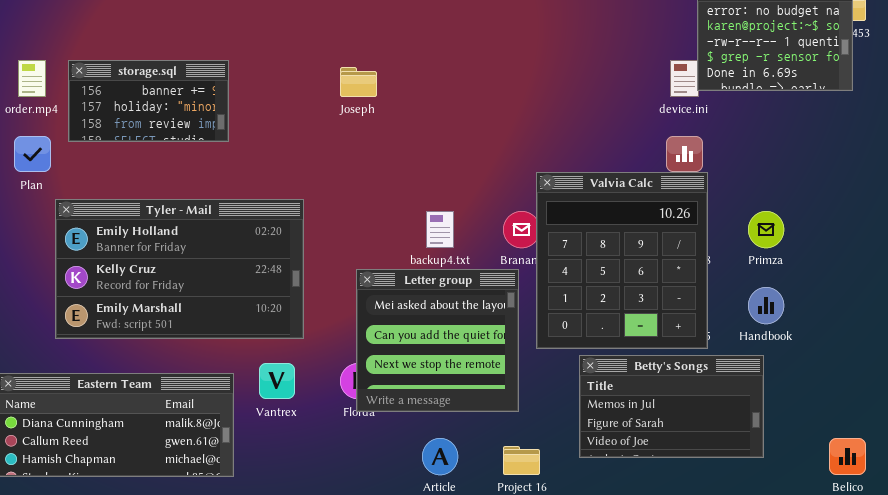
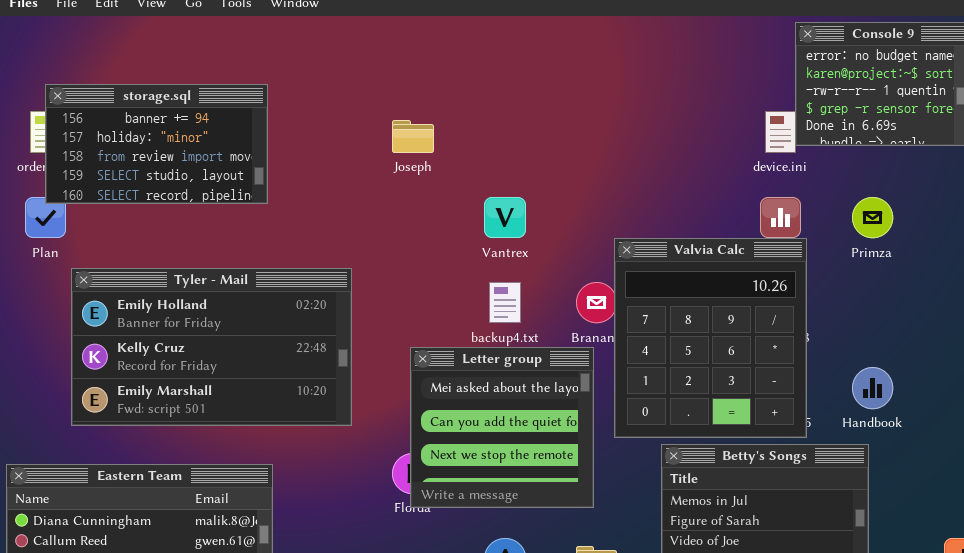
storage.sql: [68,60,229,142] -> [45,84,268,204], resized
Primza: [748,211,784,248] -> [852,197,893,238], moved
Vantrex: [259,363,295,399] -> [484,197,526,238], moved

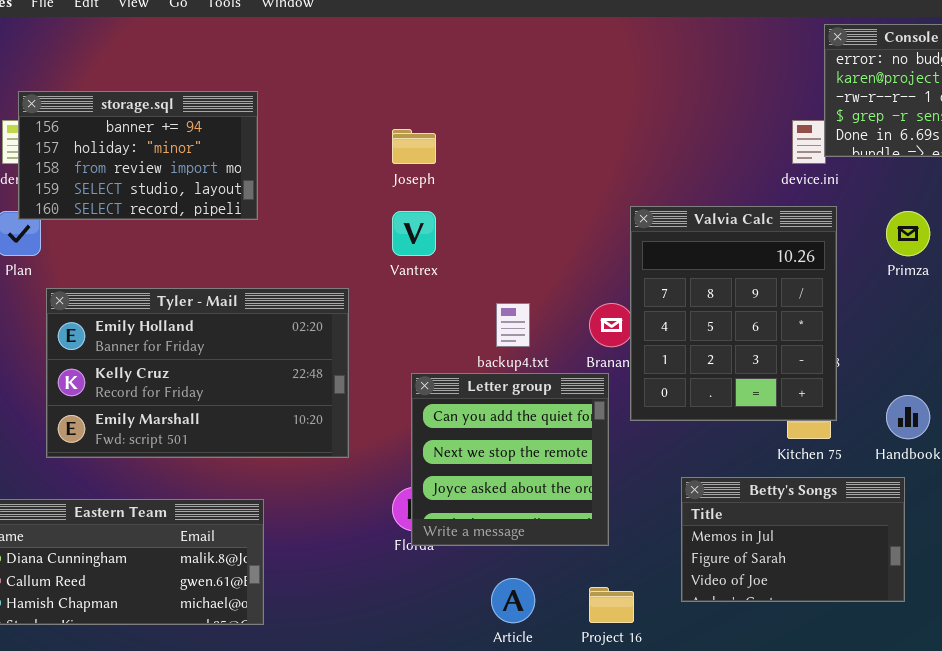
Vantrex: [484,197,526,238] -> [392,211,436,256], moved
Valvia Calc: [614,238,807,438] -> [630,206,837,421], moved
Letter group: [410,347,594,508] -> [411,373,609,546], scrolled down 1 row

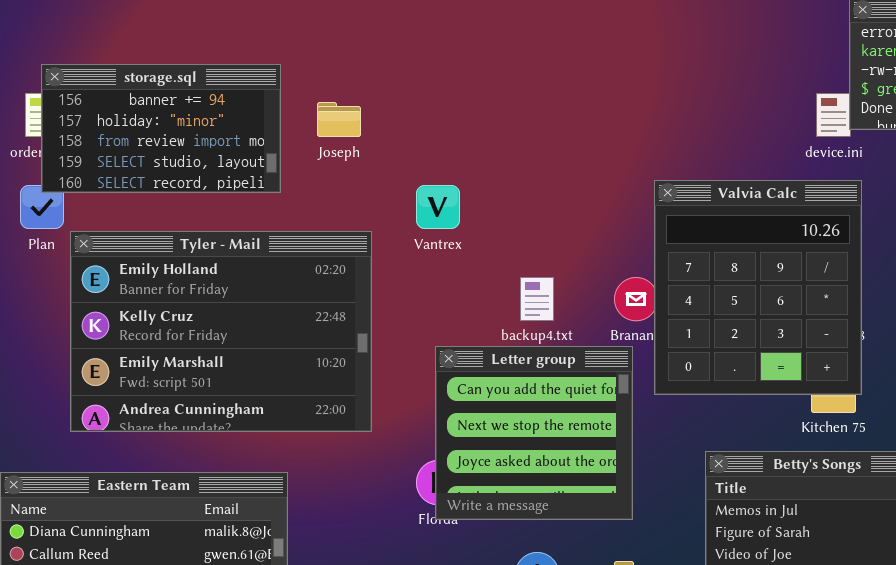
Joseph: [392,129,436,164] -> [317,102,361,137], moved
Tyler - Mail: [46,288,349,458] -> [70,231,372,432], resized

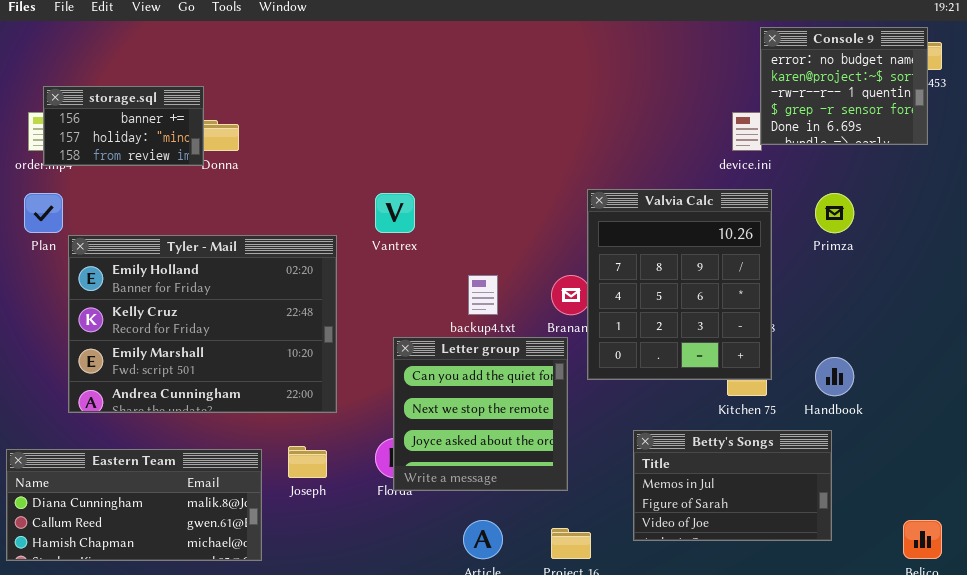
storage.sql: [41,64,281,193] -> [43,86,204,166], resized
Joseph: [317,102,361,137] -> [288,446,327,478], moved

